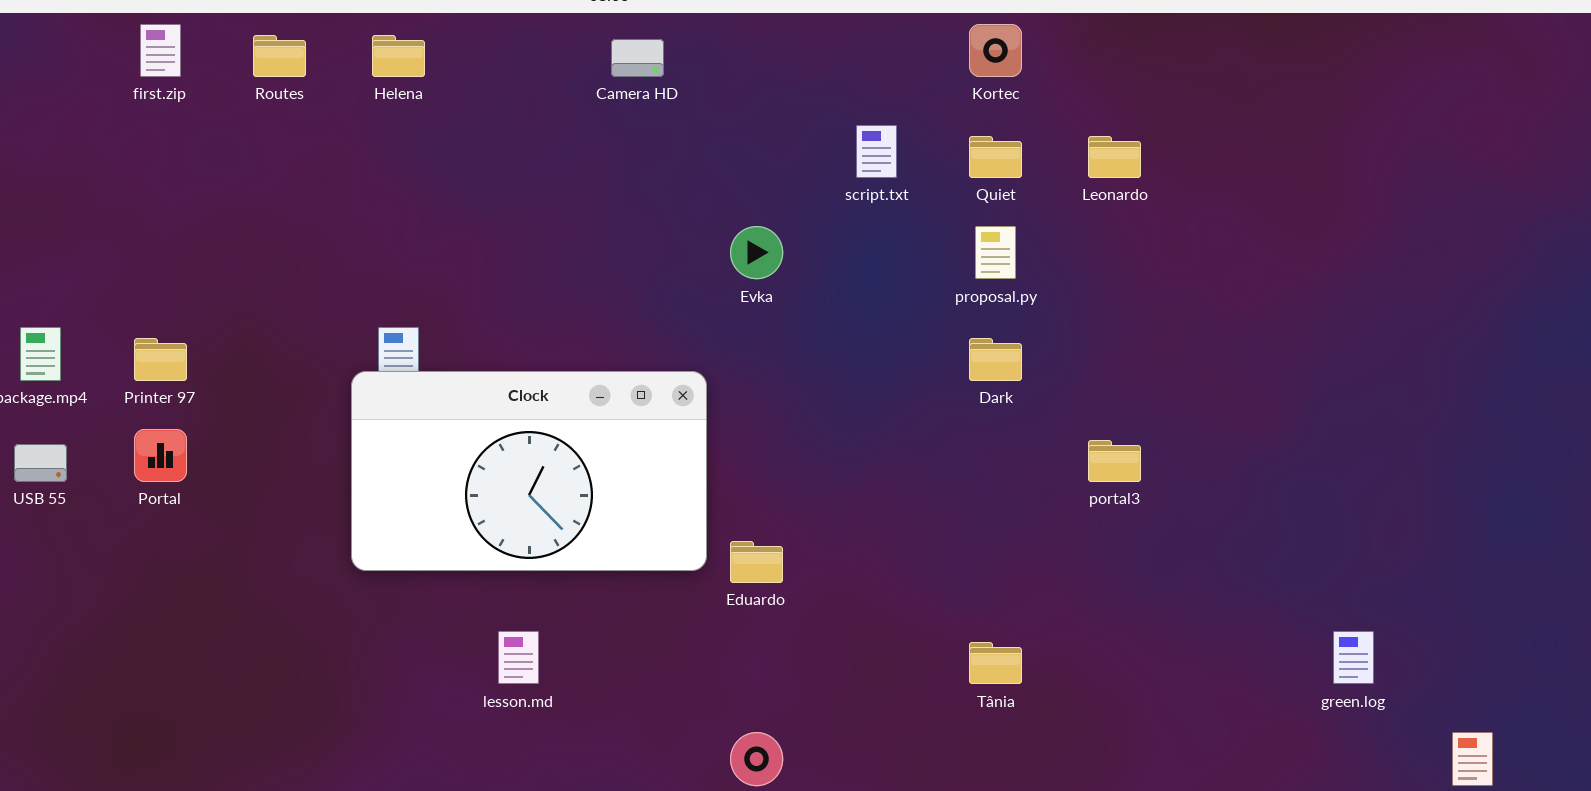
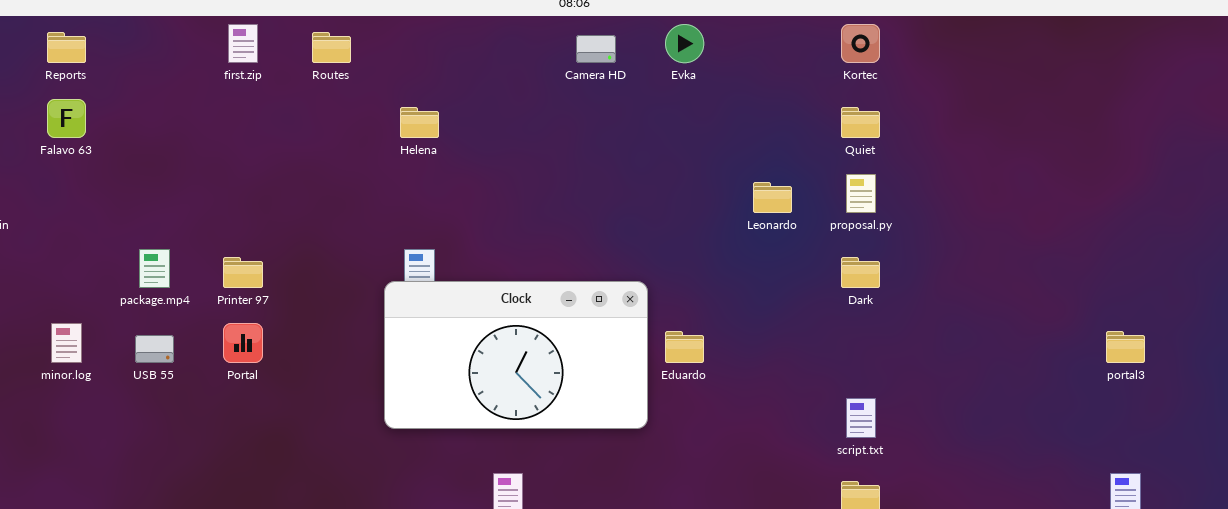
Helena: [372,35,425,77] -> [400,107,439,138], moved
script.txt: [856,125,897,178] -> [846,398,876,438], moved
Leonardo: [1088,136,1141,178] -> [753,182,792,213], moved
Evka: [730,226,783,279] -> [665,24,704,63], moved
portal3: [1088,440,1141,482] -> [1106,331,1145,363], moved
Eduardo: [730,541,783,583] -> [665,331,704,363], moved

